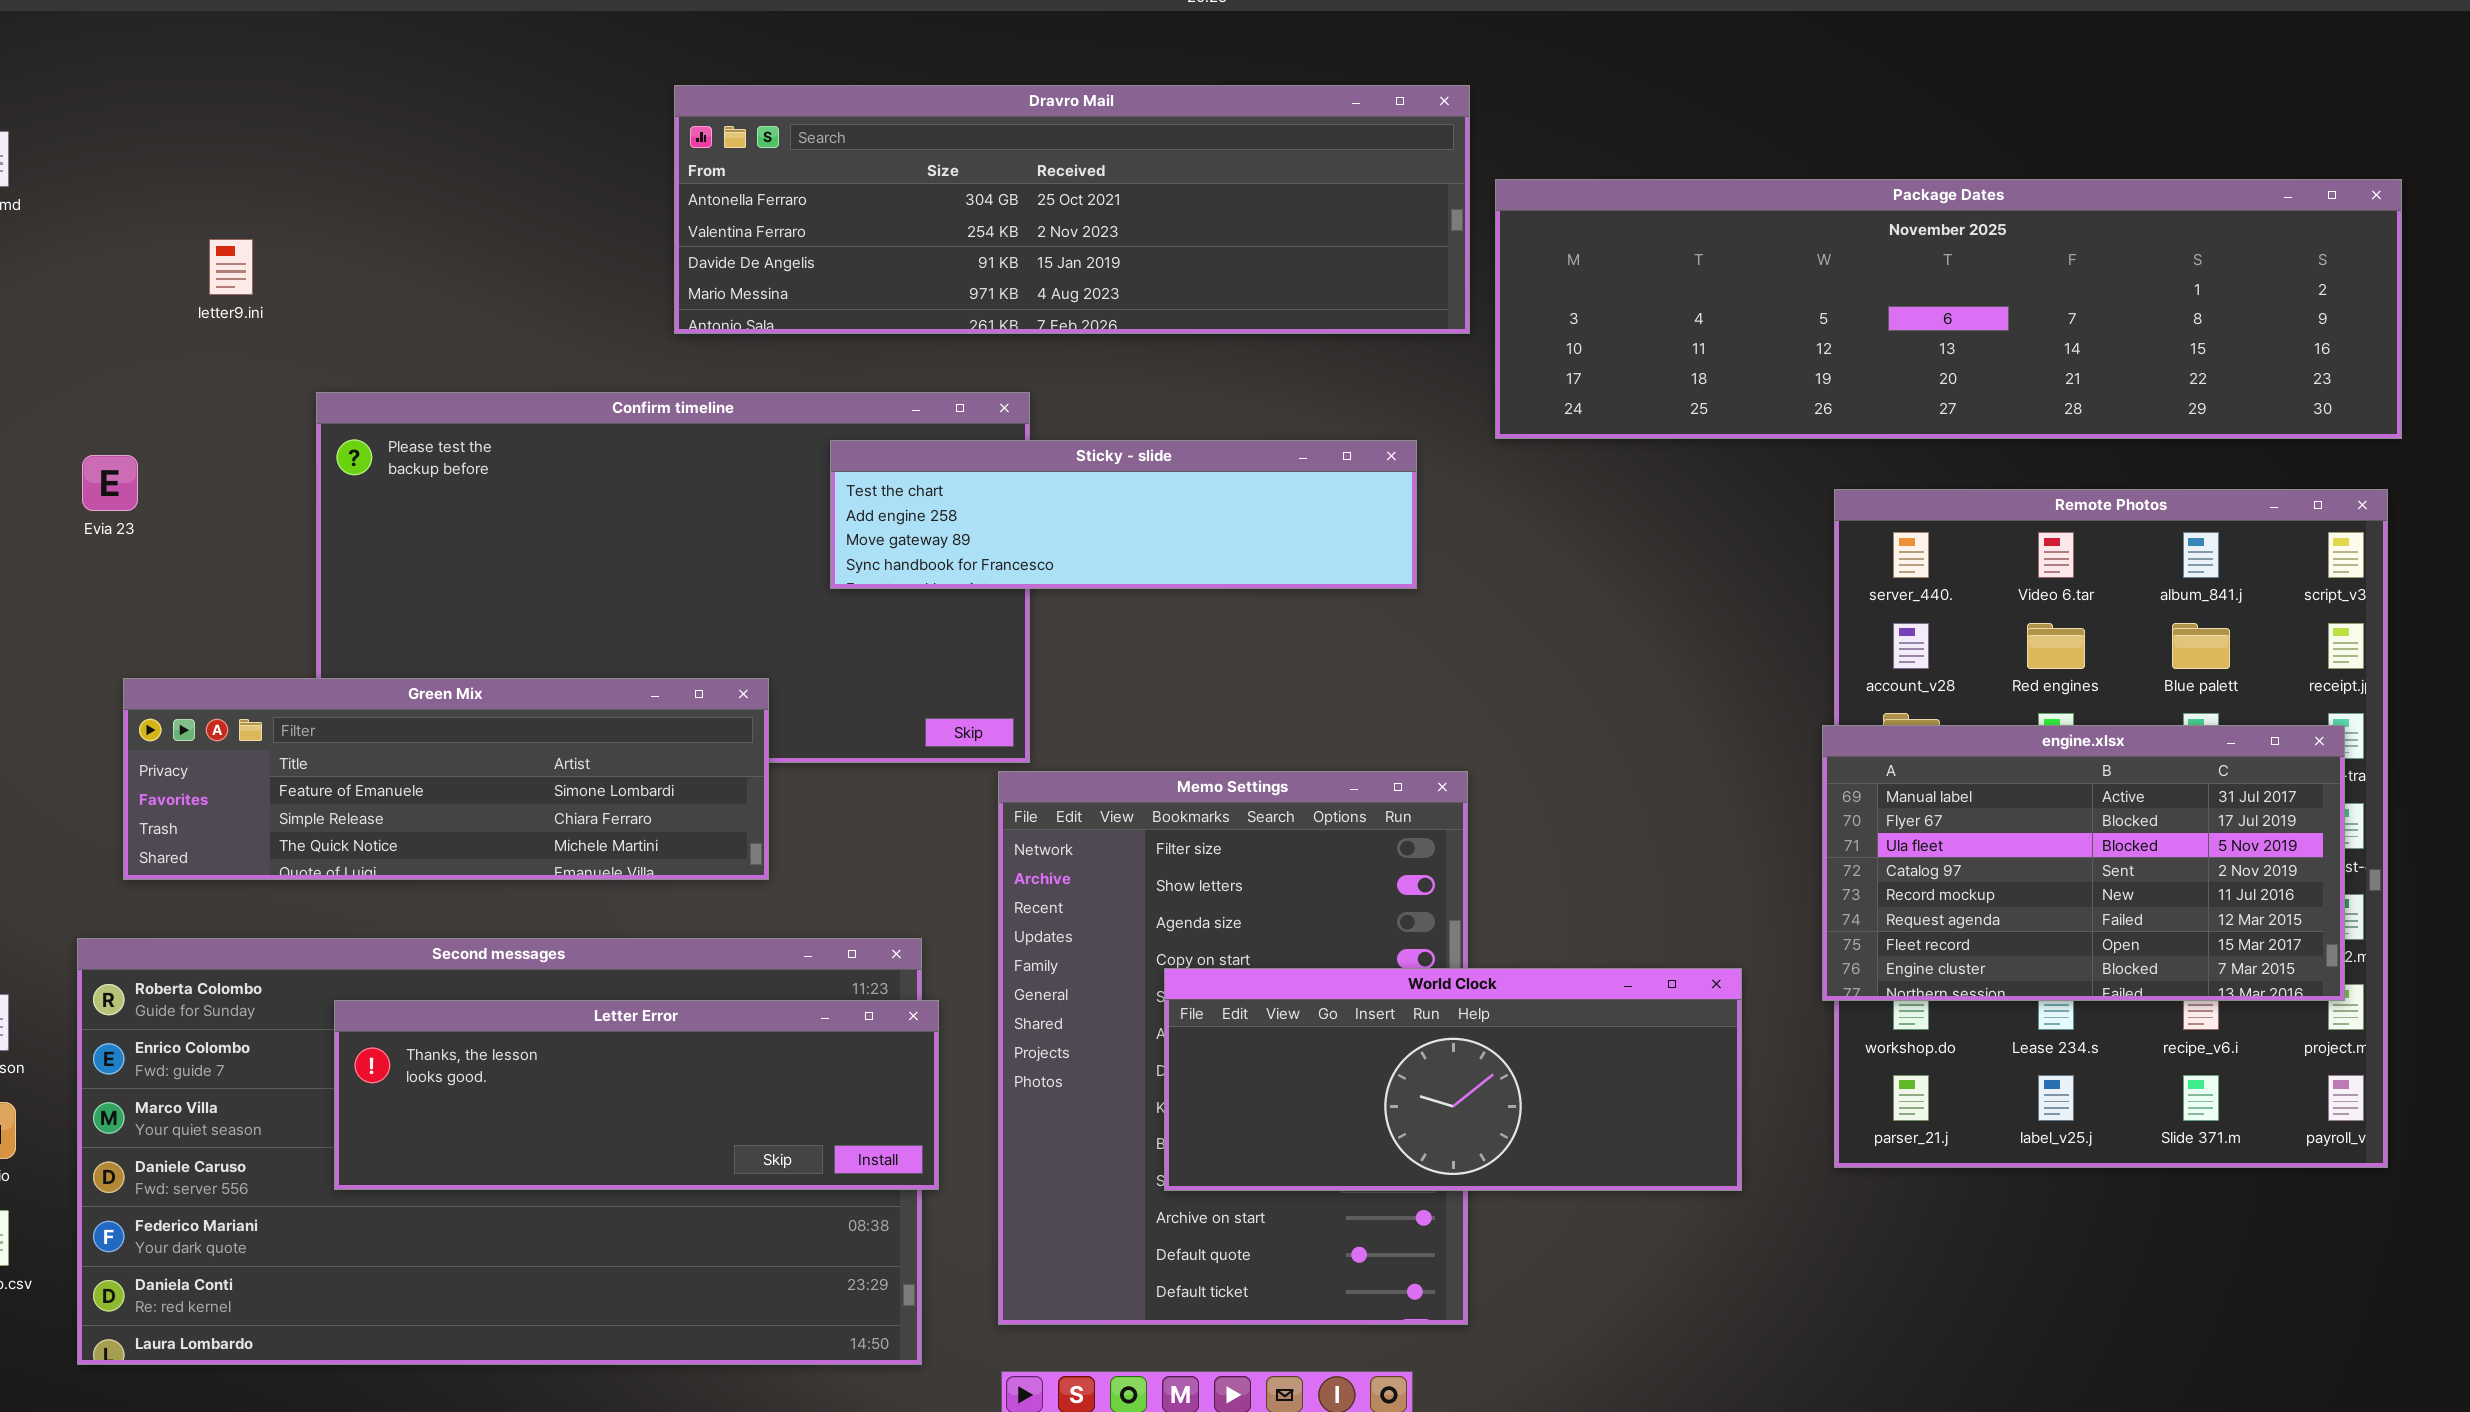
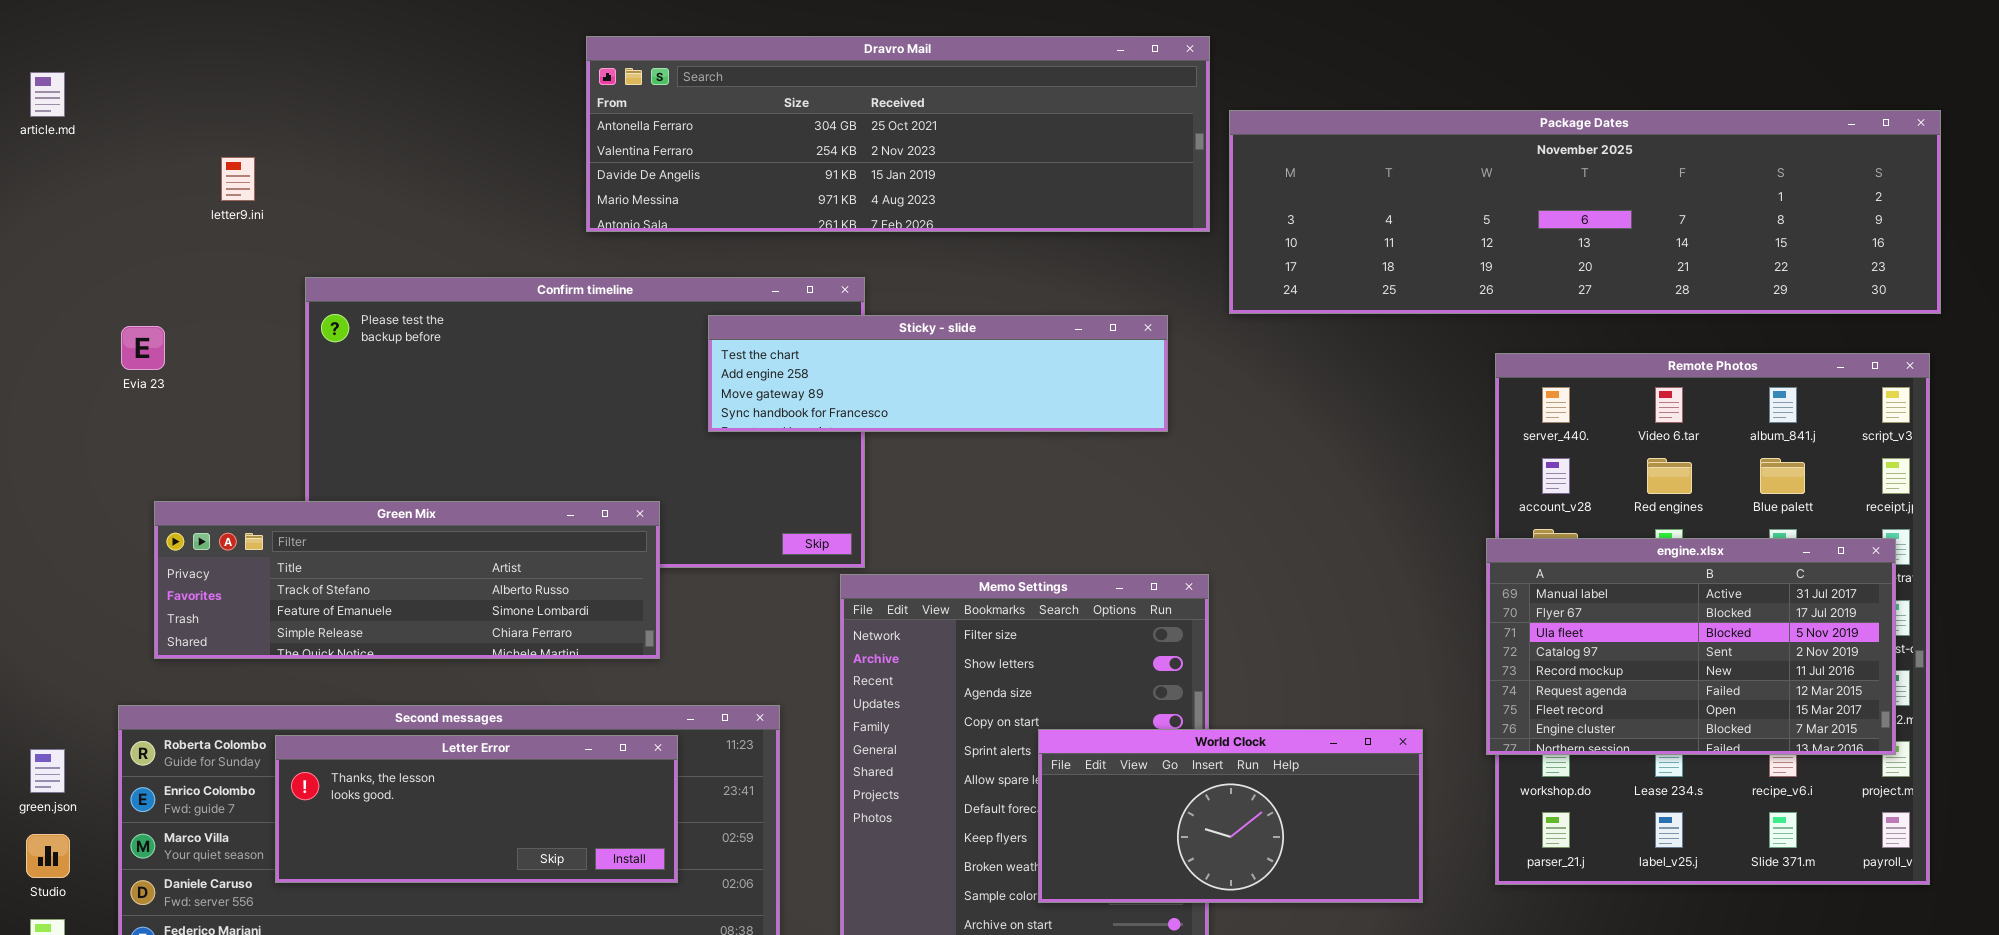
Green Mix: [123,678,769,880] -> [154,501,660,659], scrolled up 1 row
World Clock: [1164,968,1742,1191] -> [1038,729,1423,903], resized
Letter Error: [334,1000,939,1190] -> [275,735,678,883], moved, resized

